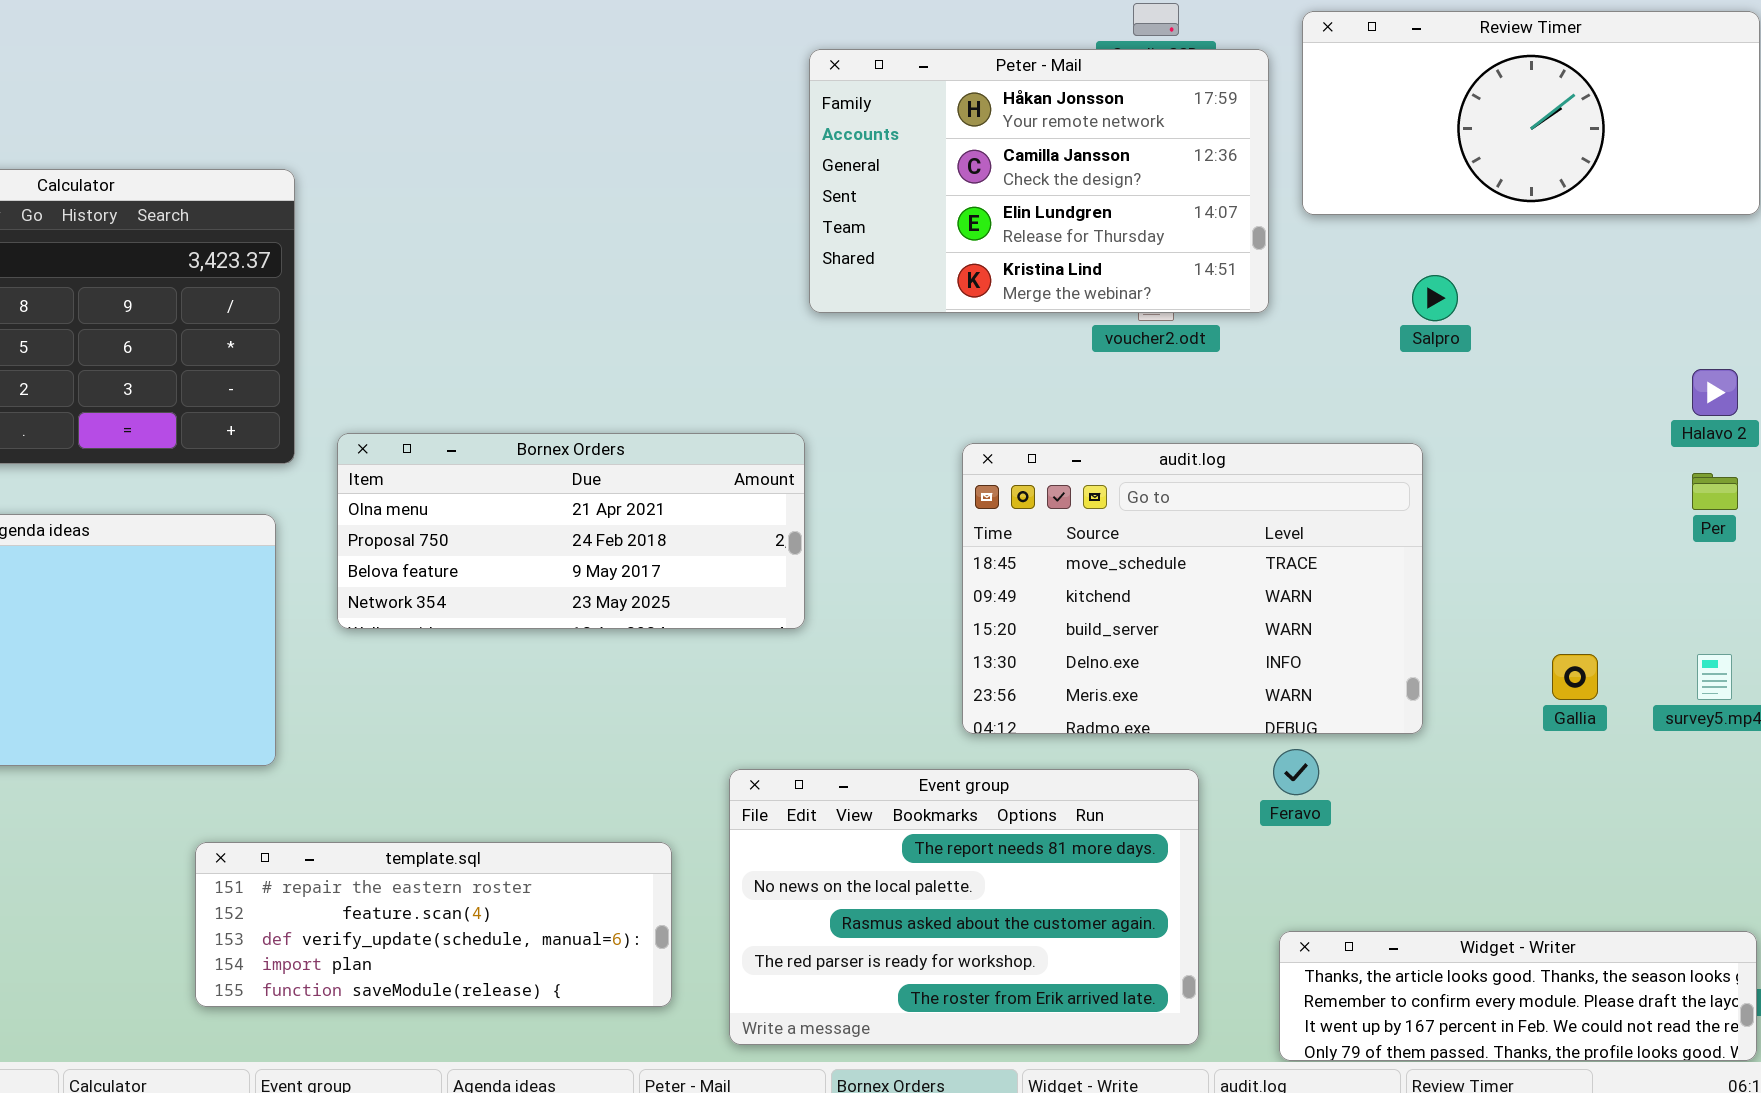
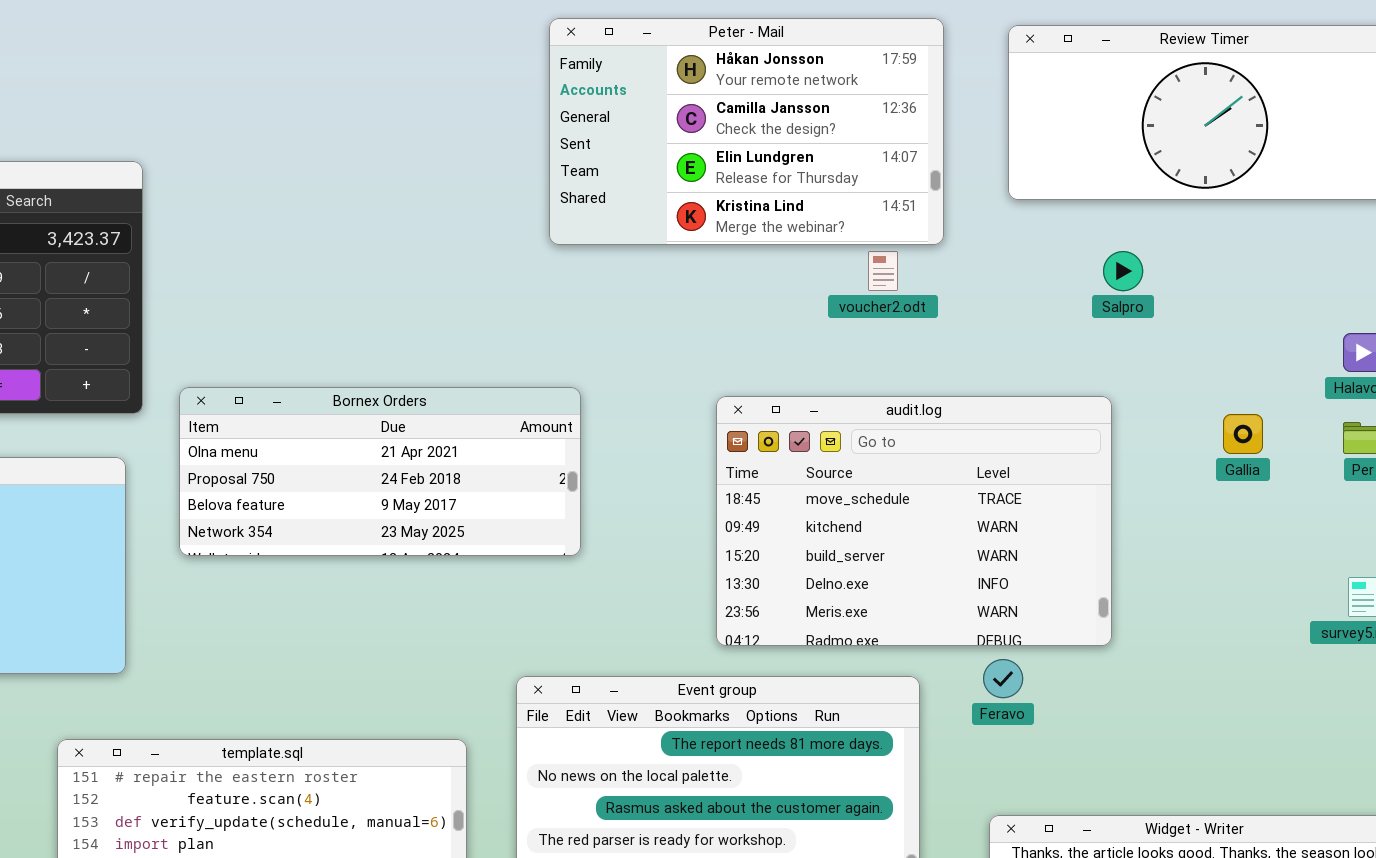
Peter - Mail: [809,49,1269,313] -> [549,18,944,245], moved
Gallia: [1552,654,1598,700] -> [1223,414,1263,454], moved

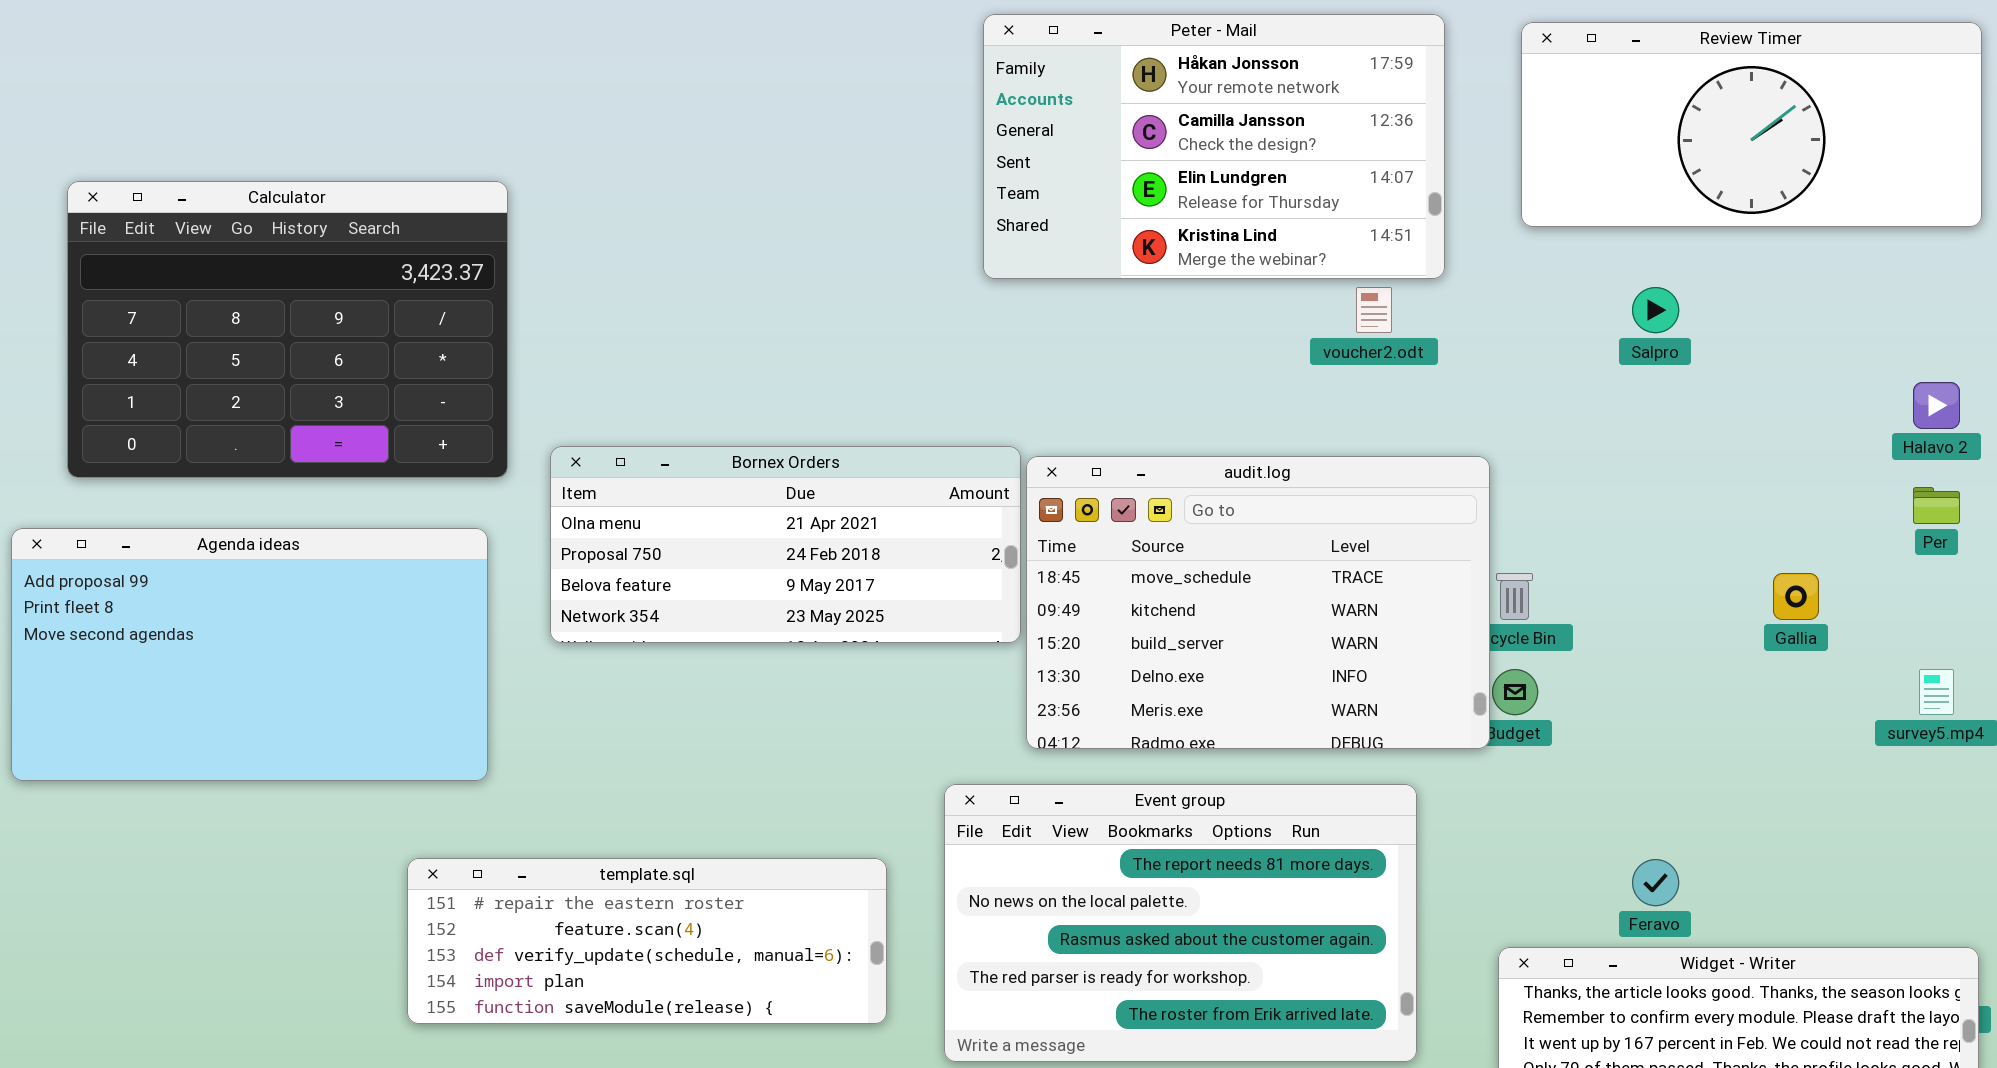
audit.log: [716,396,1112,646] -> [1026,456,1490,749], moved
Gallia: [1223,414,1263,454] -> [1773,573,1819,620], moved
Feravo: [983,659,1023,698] -> [1632,859,1679,906], moved

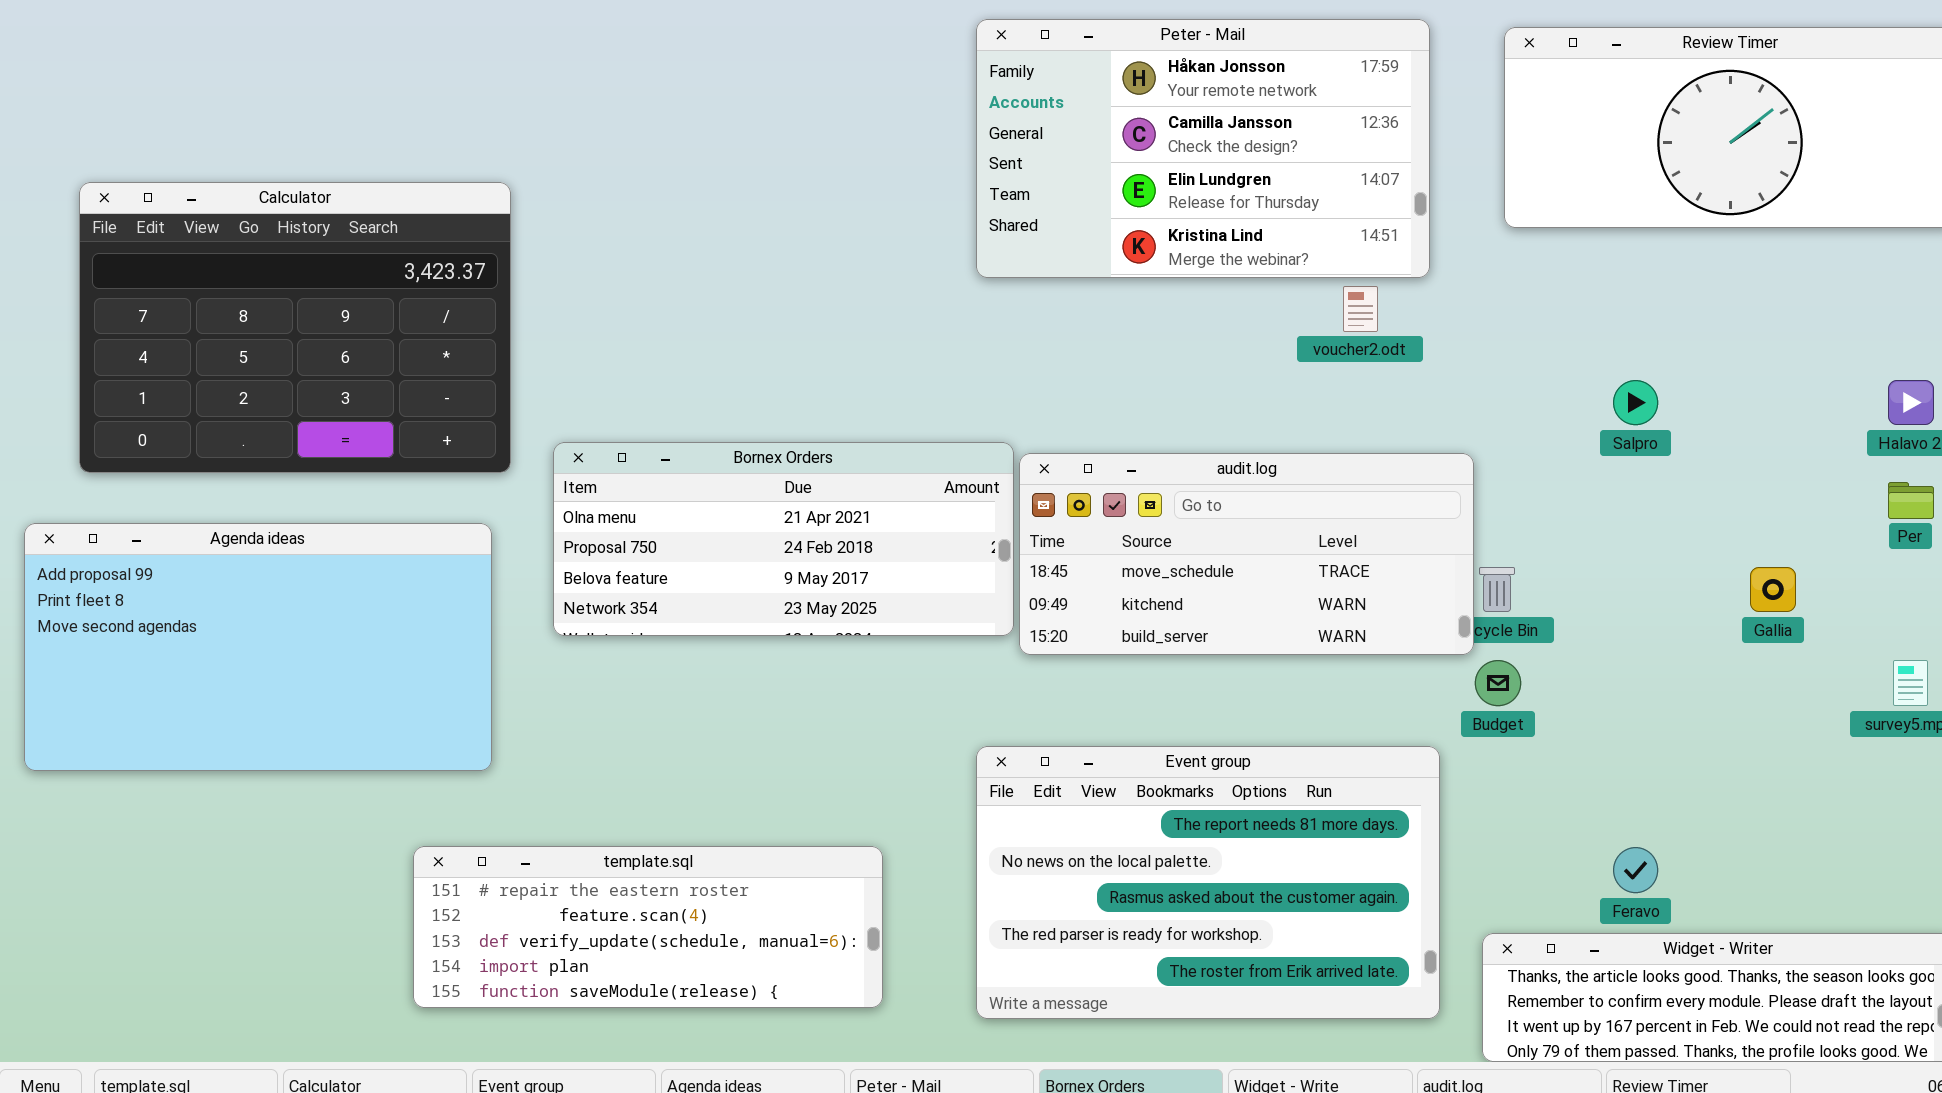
Salpro: [1632,287,1679,333] -> [1613,380,1658,425], moved
audit.log: [1026,456,1490,749] -> [1019,453,1474,655], resized
Event group: [944,784,1417,1062] -> [976,746,1440,1019], moved

